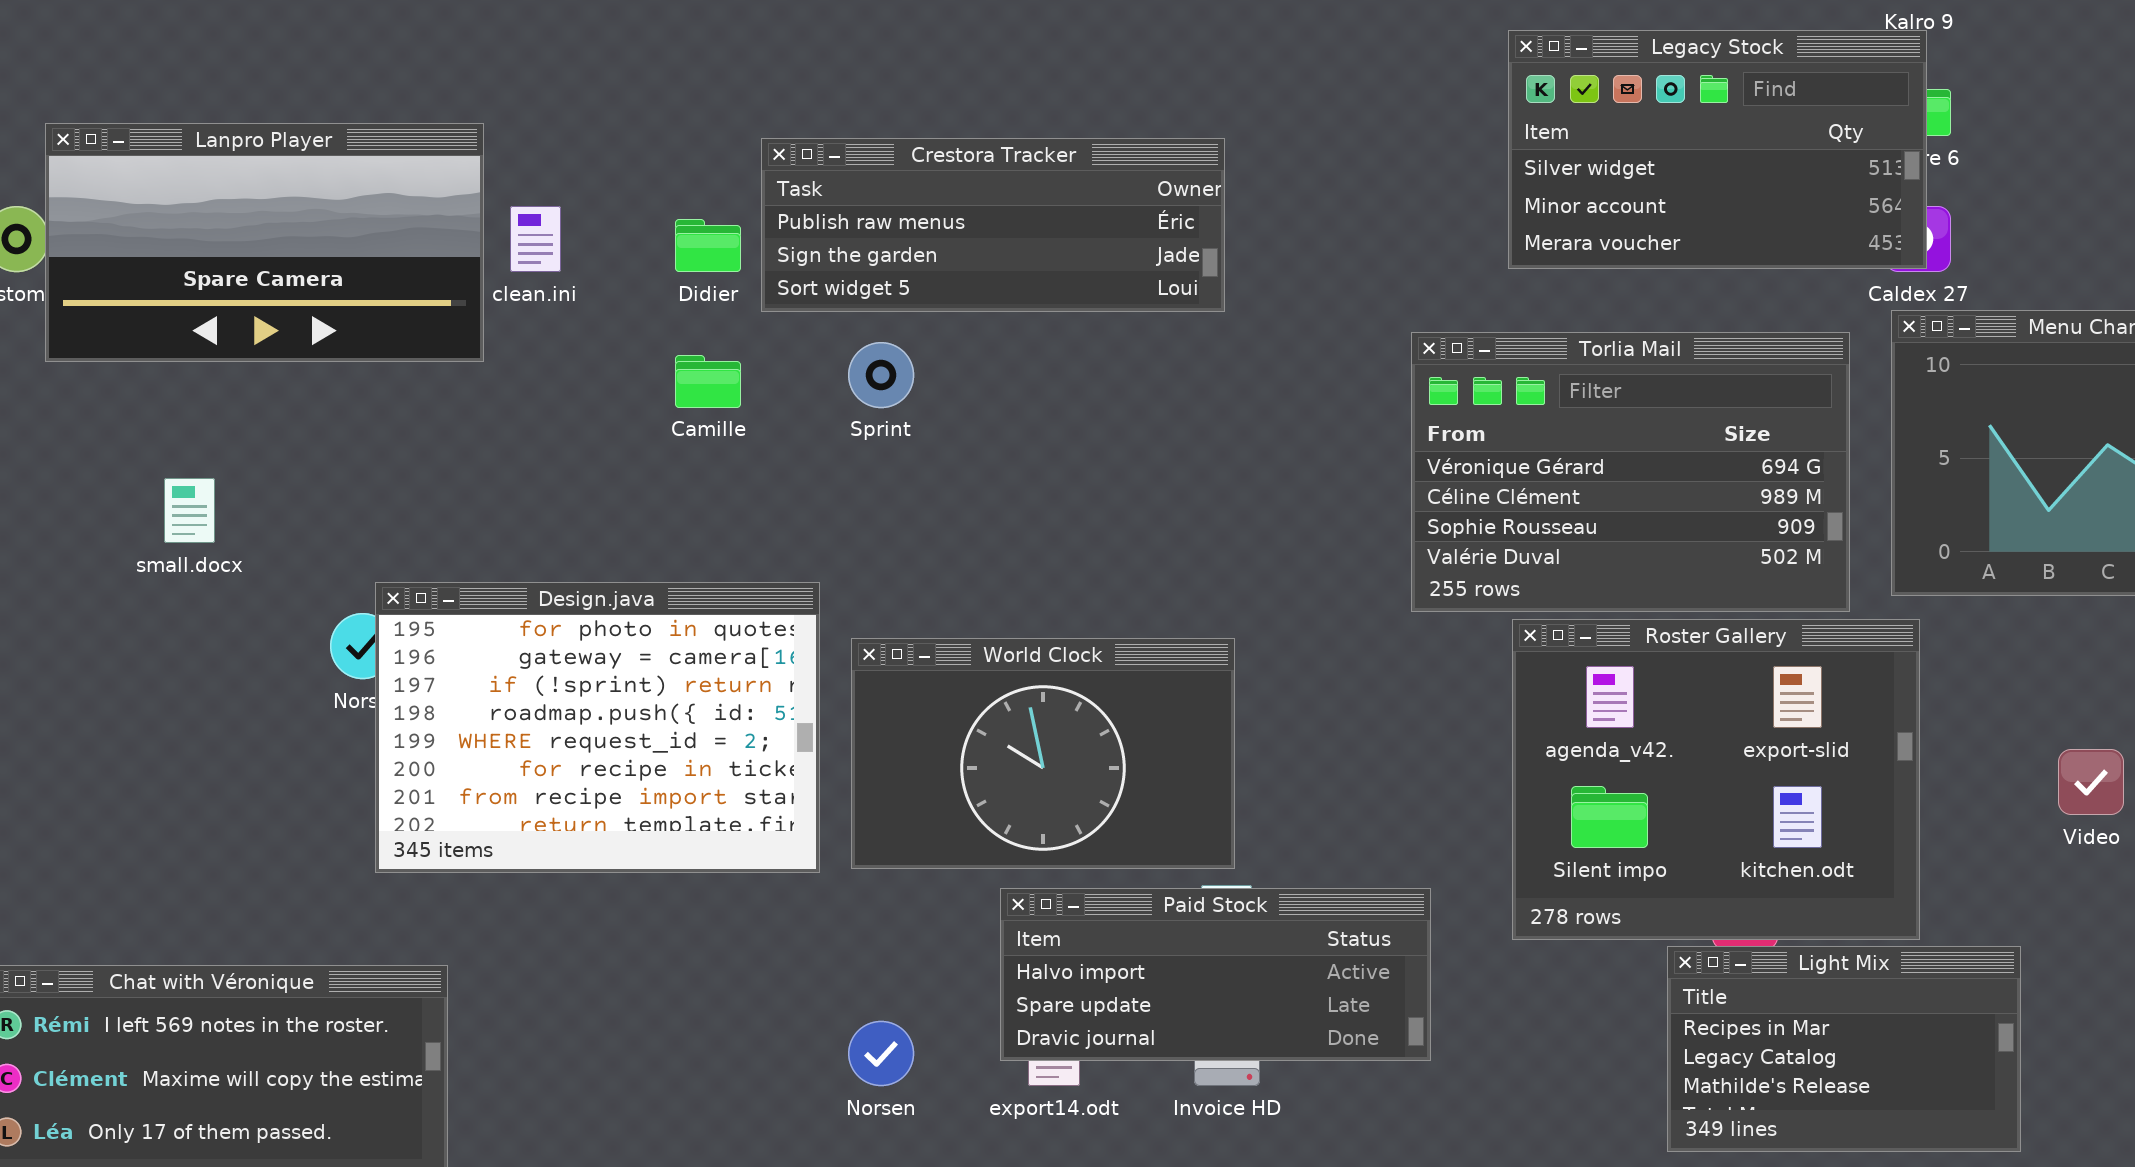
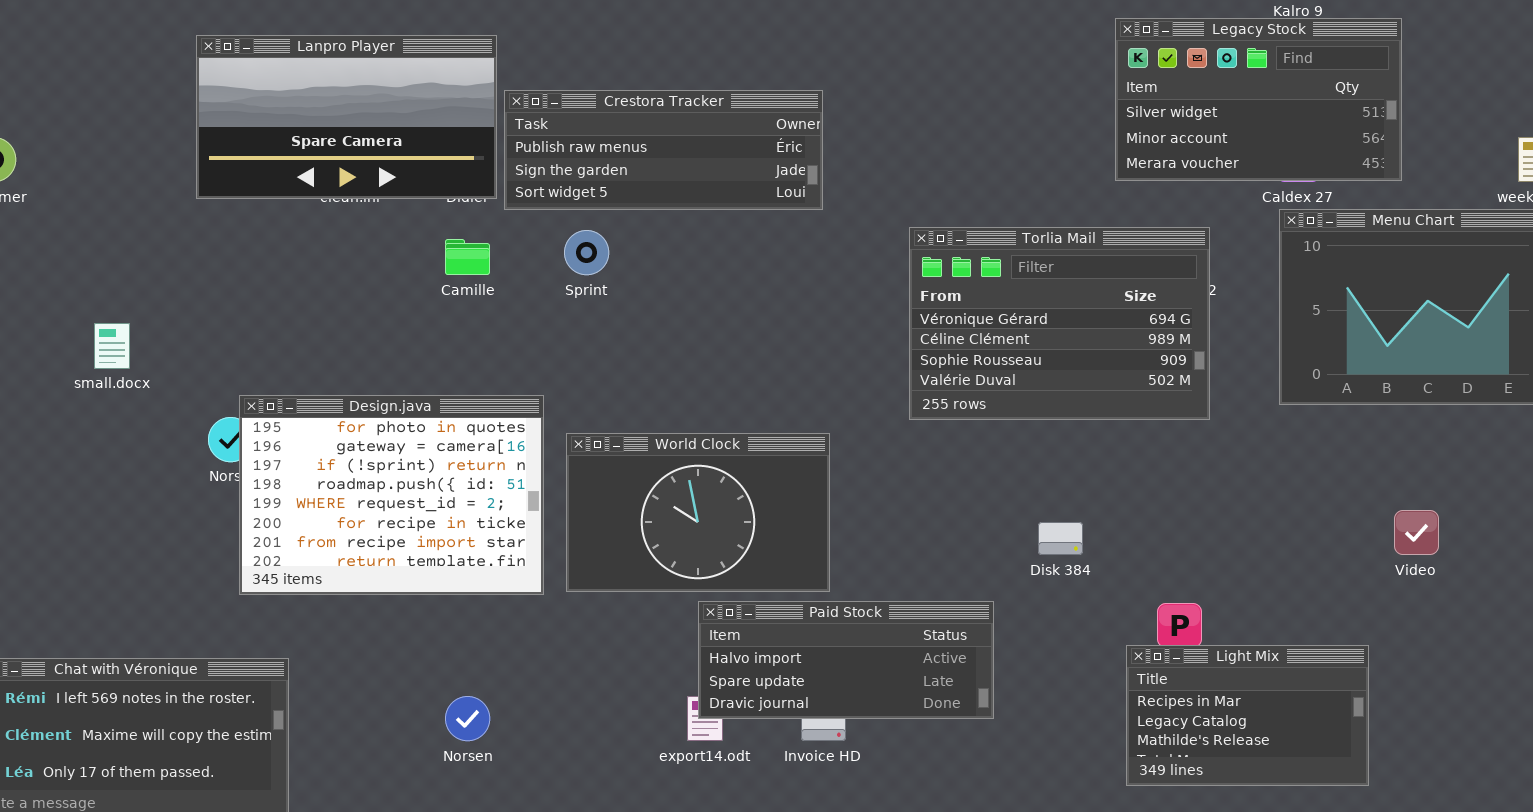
Legacy Stock: [1508,30,1927,269] -> [1115,18,1402,181], moved
Lanpro Player: [45,123,484,362] -> [196,35,497,199], moved
Torlia Mail: [1411,332,1850,612] -> [909,227,1210,420], moved
Roster Gallery: [1512,619,1920,940] -> none, closed
Paid Stock: [1000,888,1431,1061] -> [698,601,994,719], moved
Norsen: [848,1021,914,1086] -> [445,696,490,741], moved

